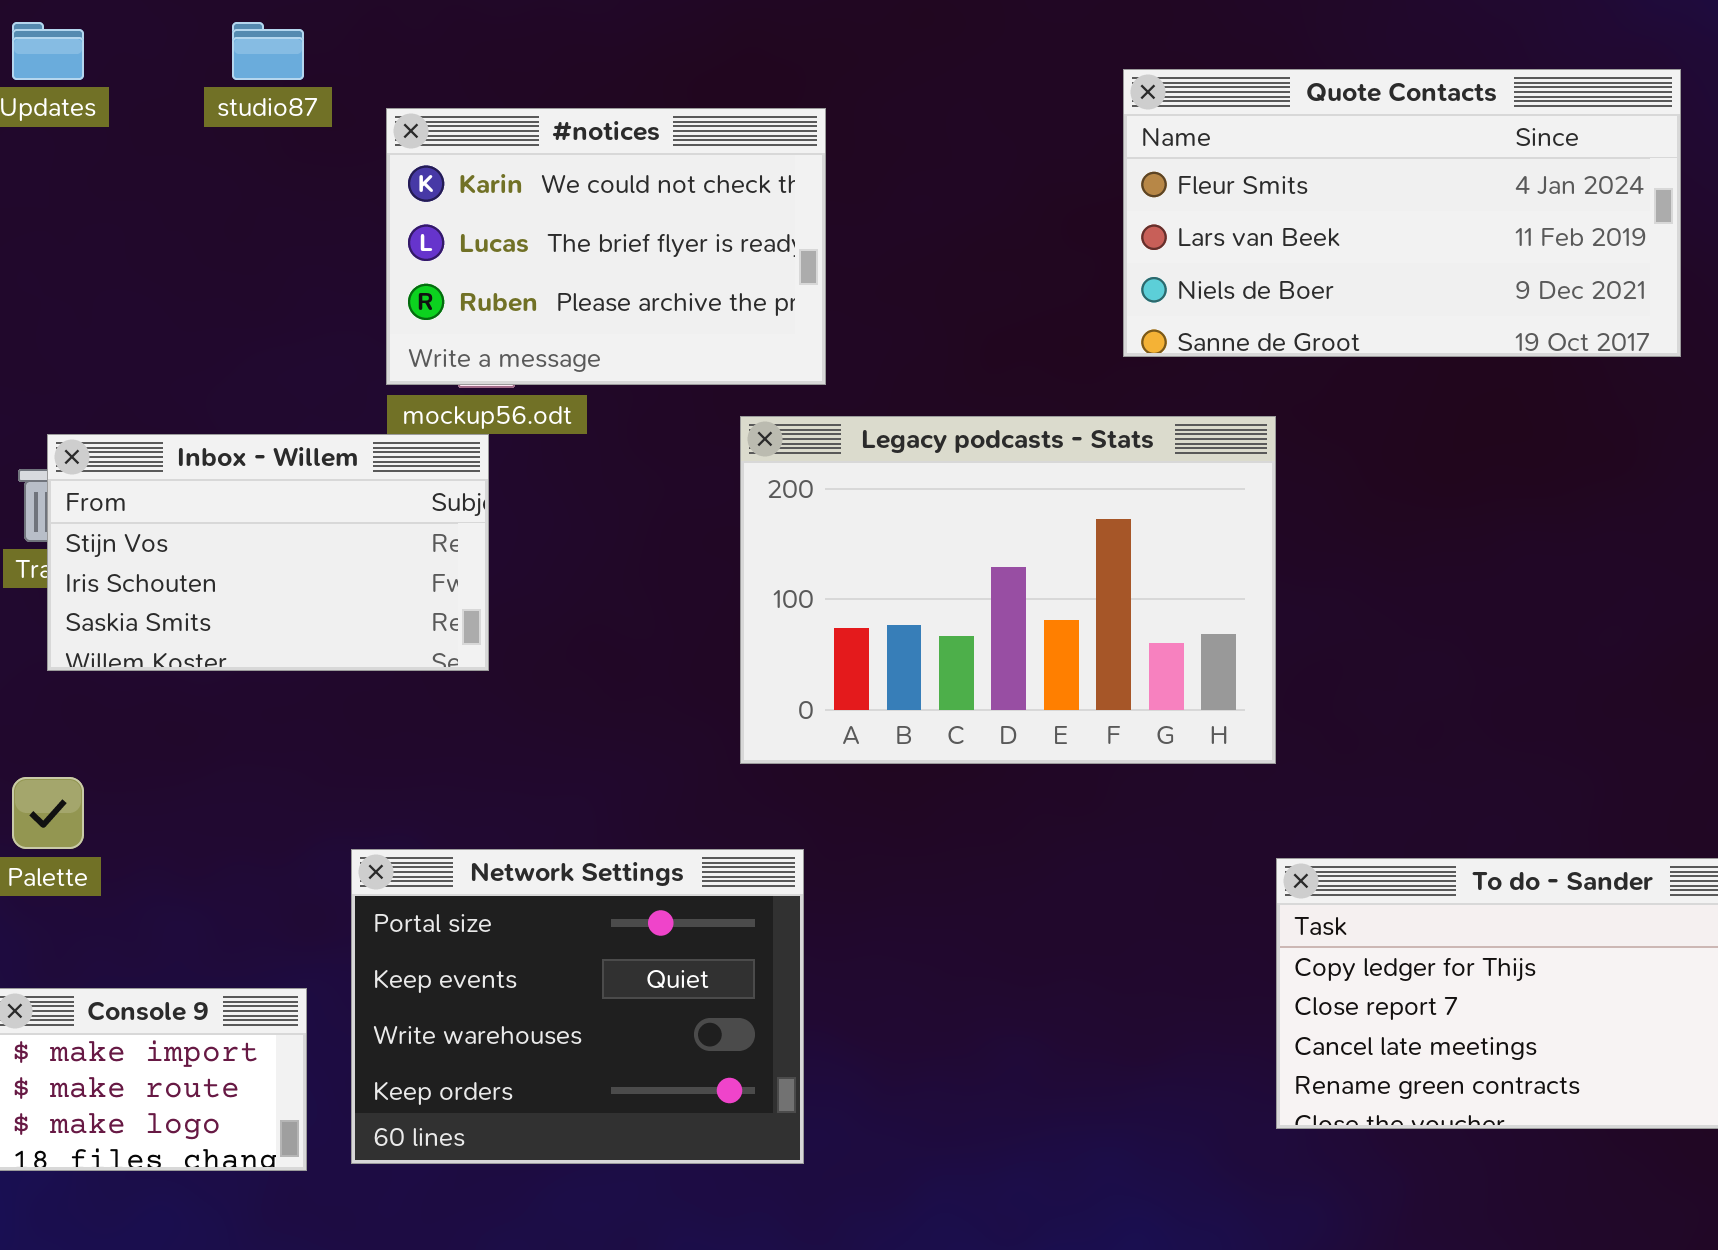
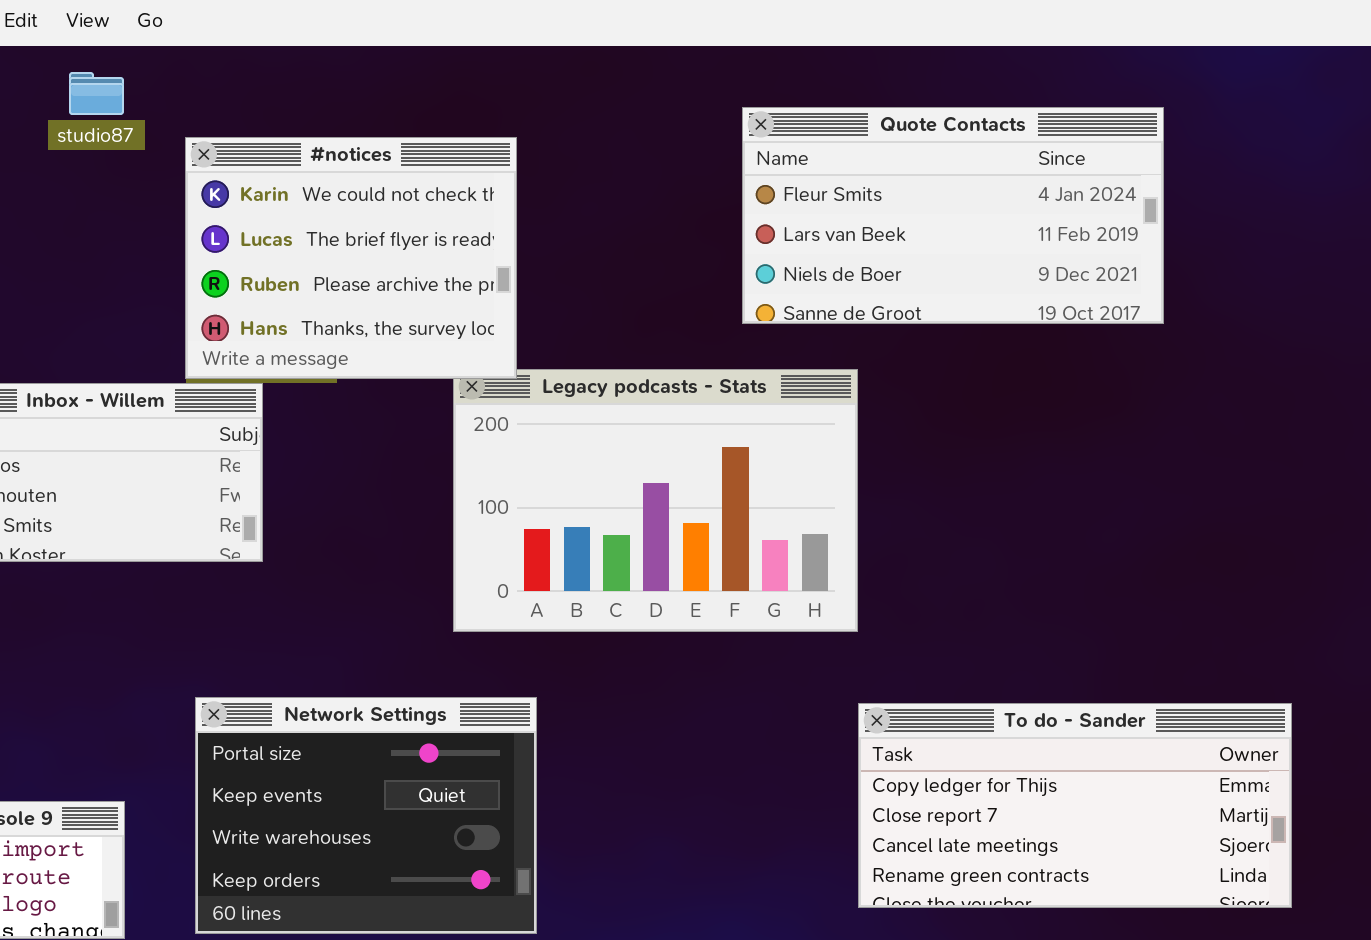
#notices: [386,108,826,385] -> [185,137,517,379], resized
Network Settings: [351,849,804,1164] -> [195,697,537,934], moved

